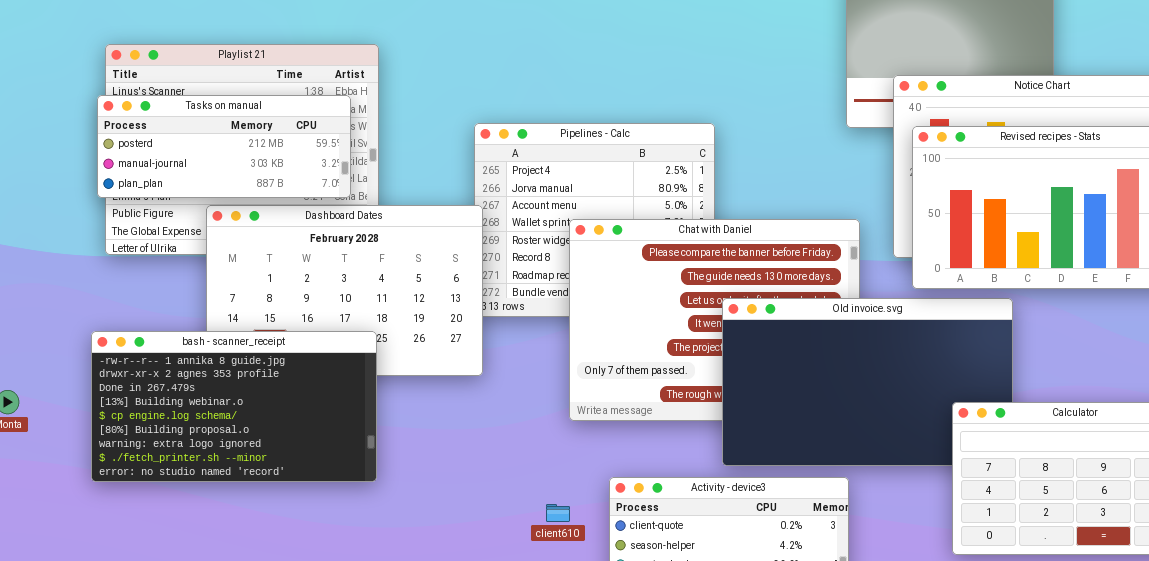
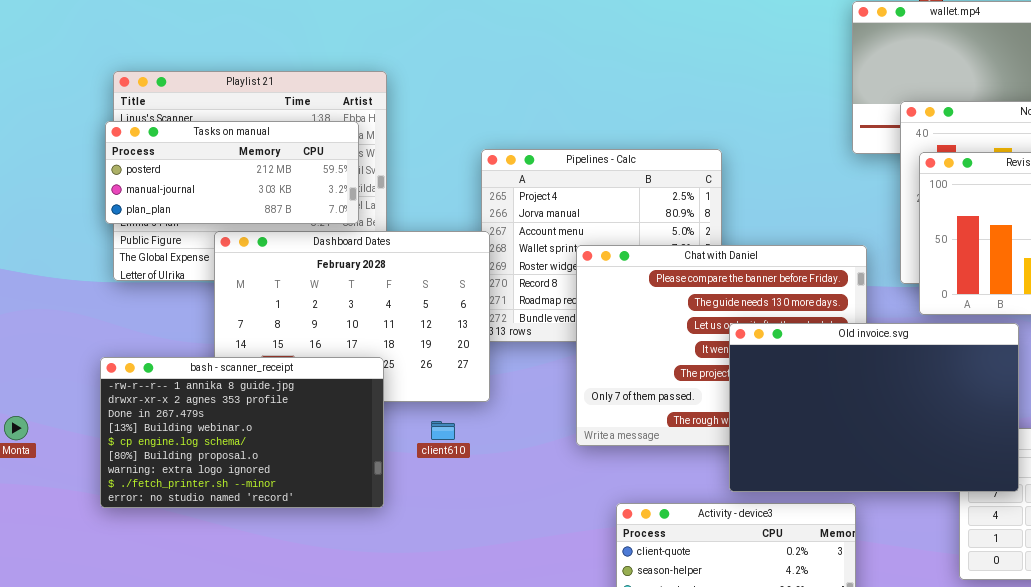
Old invoice.svg: [722,298,1013,466] -> [729,323,1019,492], raised
client610: [546,504,570,522] -> [431,421,455,440], moved

